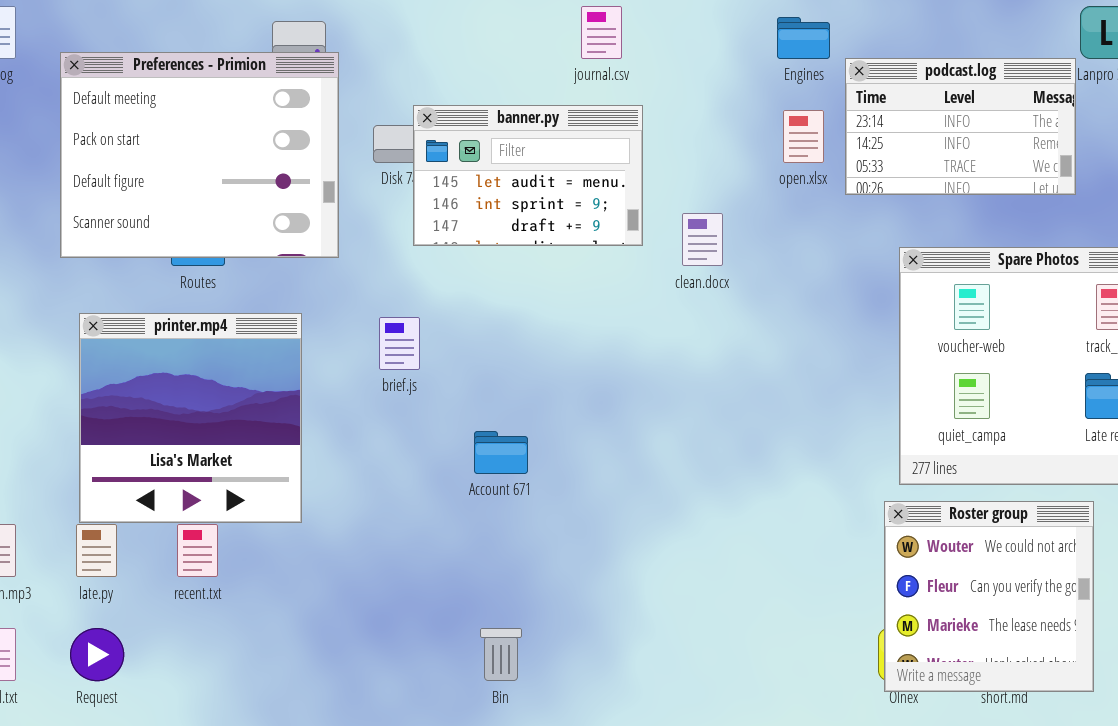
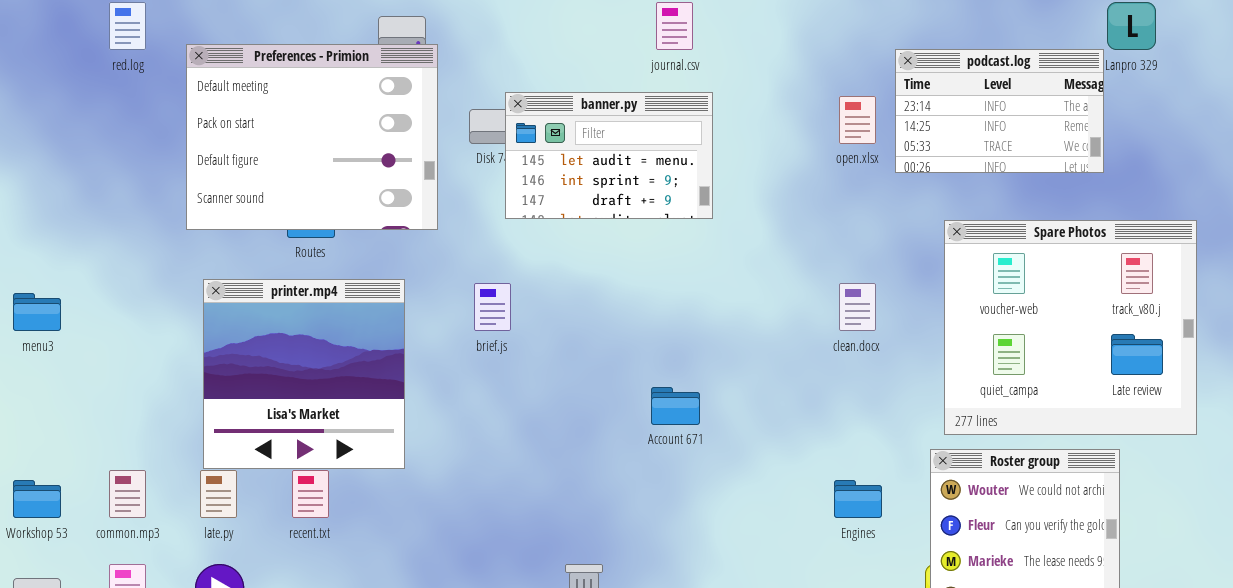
Engines: [777,17,830,59] -> [834,480,882,518], moved
clean.docx: [682,213,723,266] -> [839,283,876,331], moved
Account 671: [474,431,528,474] -> [651,387,700,425], moved

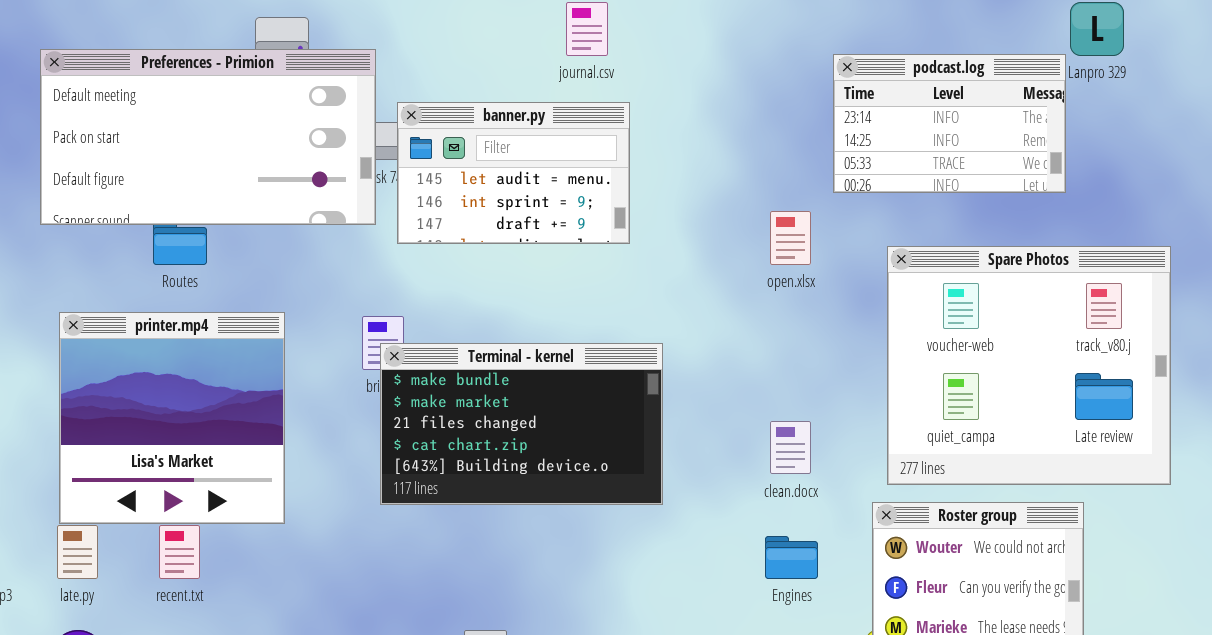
Preferences - Primion: [186,44,438,230] -> [40,49,376,225], resized
open.xlsx: [839,96,876,144] -> [770,211,811,265], moved
clean.docx: [839,283,876,331] -> [770,421,811,474], moved
Terminal - kernel: none -> [380,343,663,505], opened

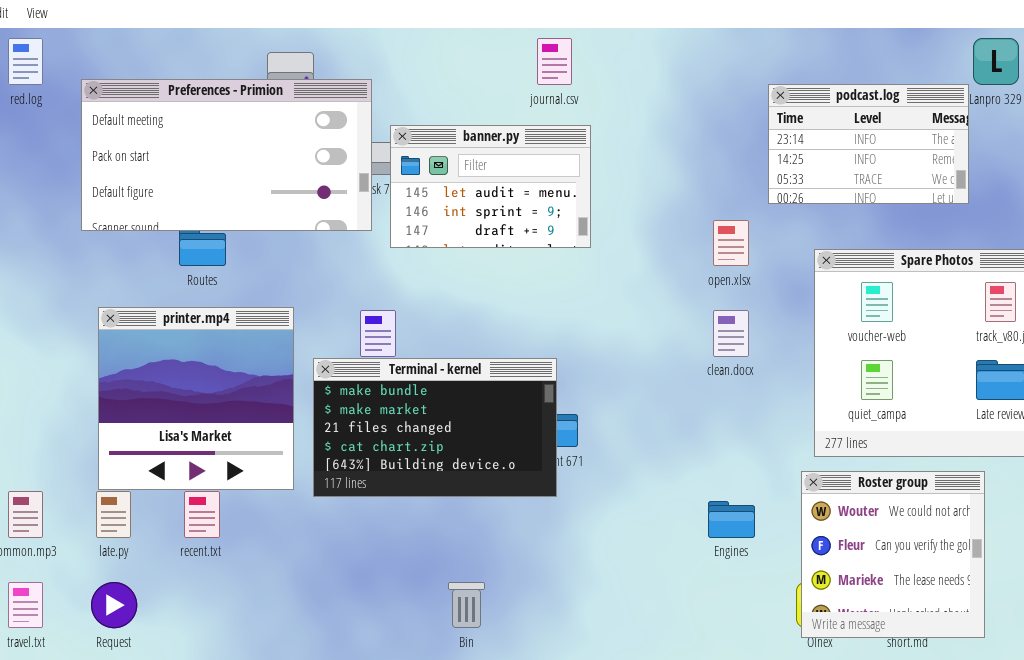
Terminal - kernel: [380,343,663,505] -> [313,358,557,497], moved
clean.docx: [770,421,811,474] -> [713,310,749,357], moved

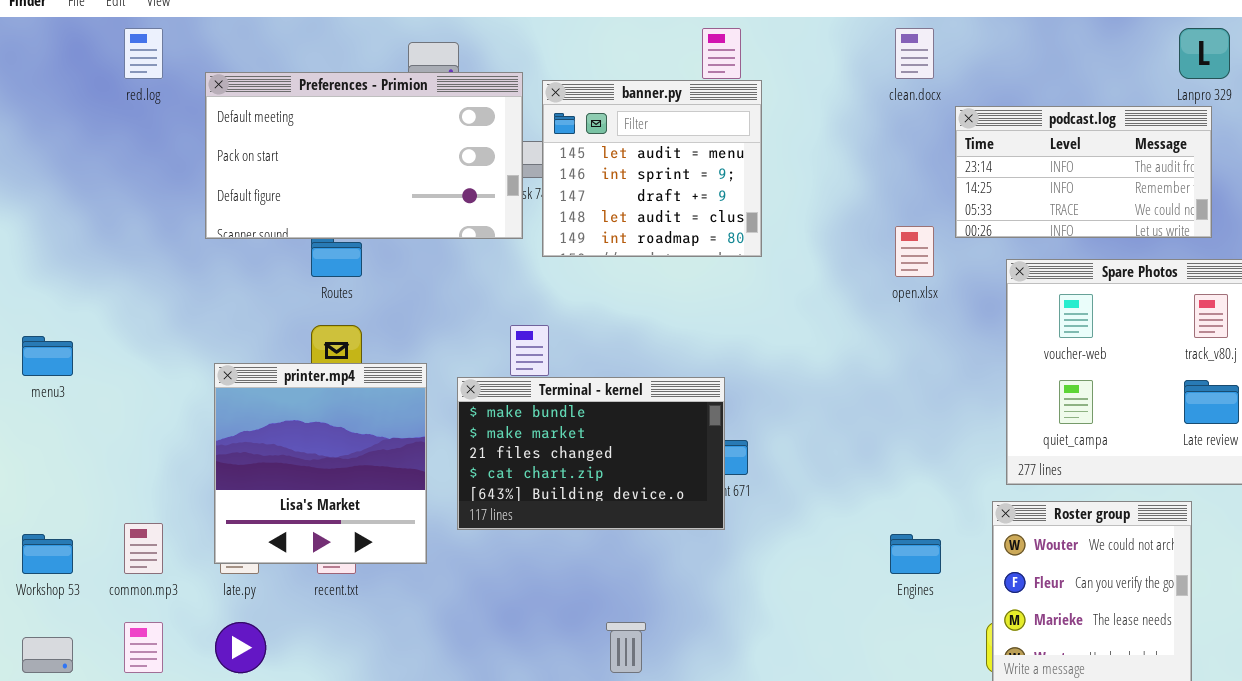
podcast.log: [768,84,969,204] -> [955,106,1212,238], moved, resized
banner.py: [390,125,591,248] -> [542,80,762,257], resized
printer.mp4: [98,307,294,490] -> [214,363,427,564], moved
clean.docx: [713,310,749,357] -> [895,28,934,79], moved

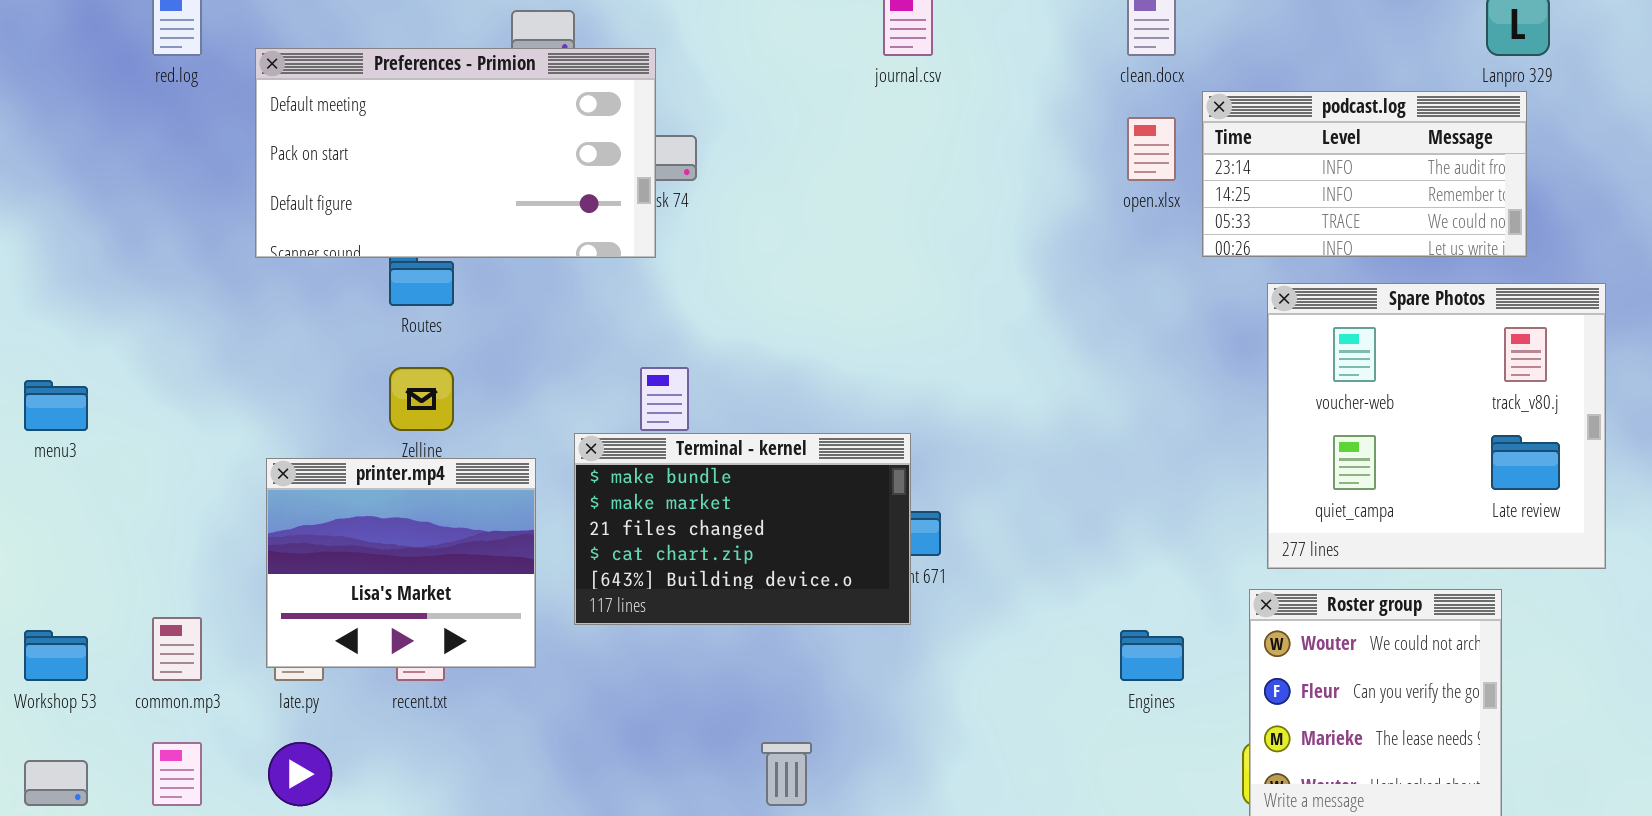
banner.py: [542,80,762,257] -> none, closed
open.xlsx: [895,226,934,277] -> [1127,117,1176,181], moved
printer.mp4: [214,363,427,564] -> [266,458,536,668], resized

